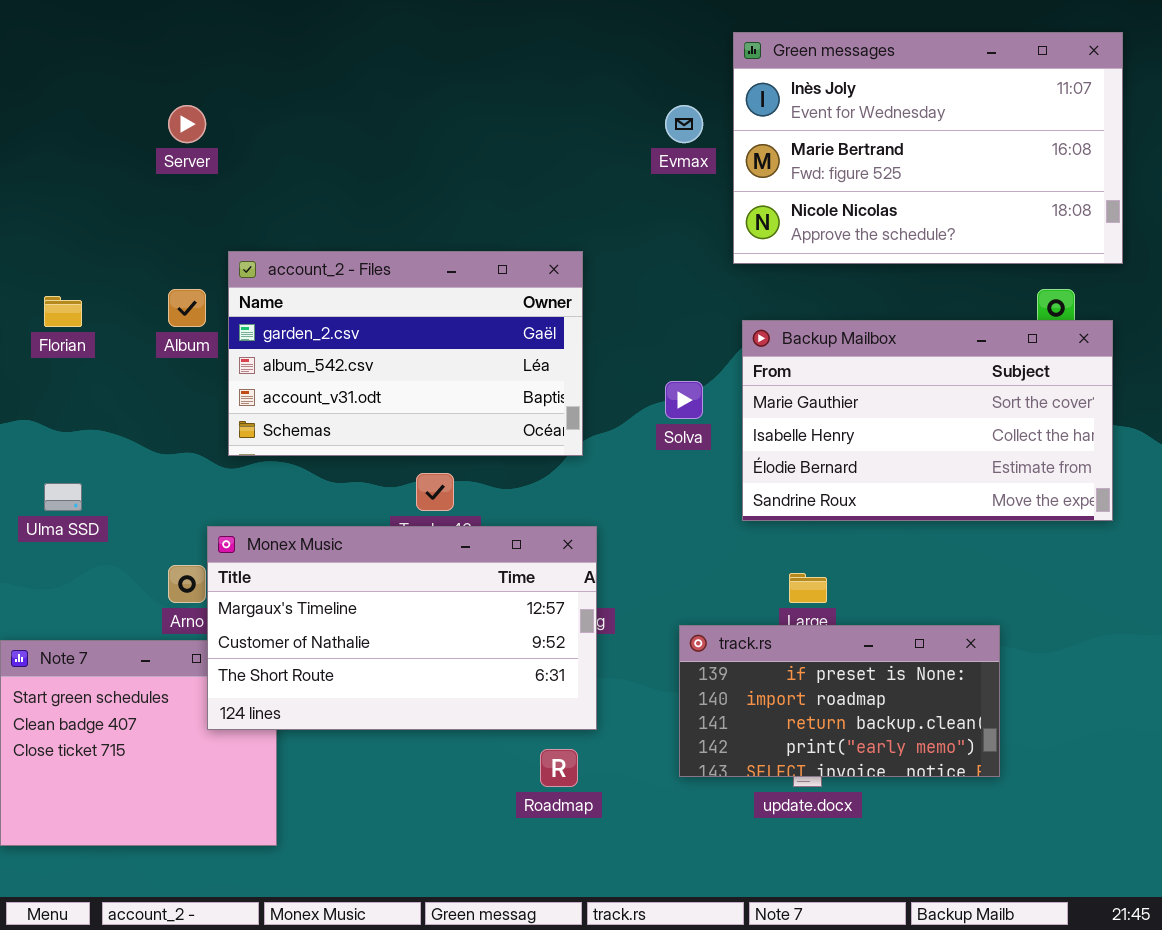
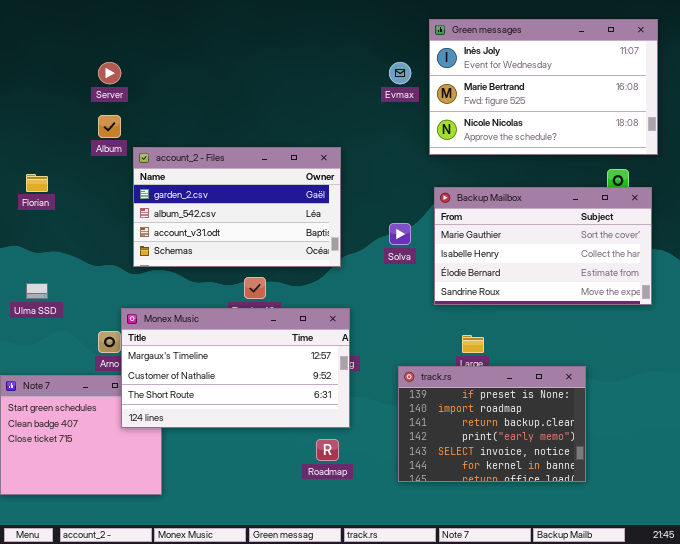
Album: [168,289,206,327] -> [98,115,121,138], moved
track.rs: [679,625,1000,777] -> [398,366,586,482], resized

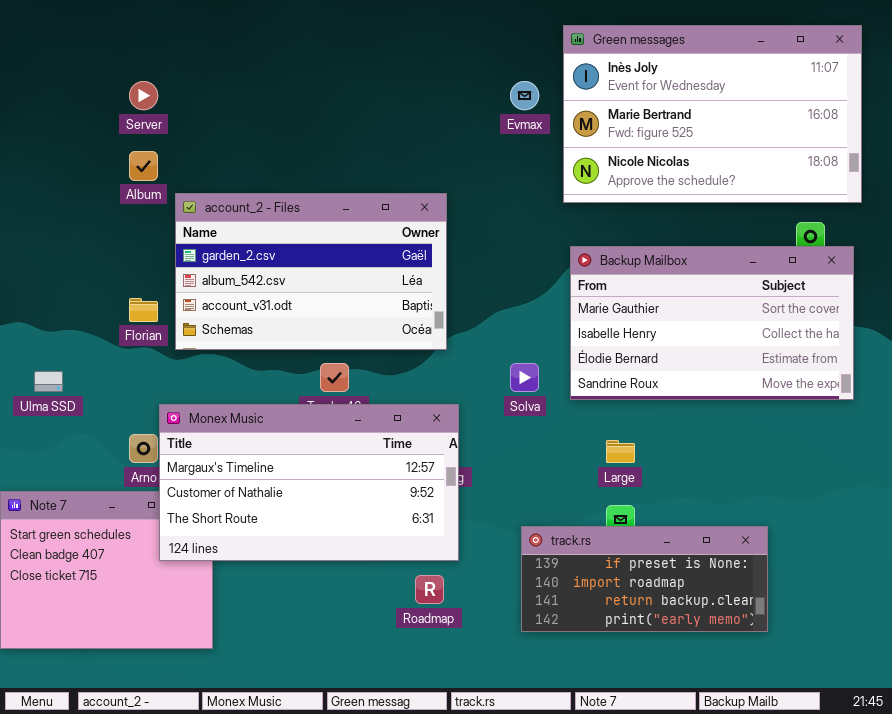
Florian: [26,174,48,192] -> [129,298,158,322], moved
Solva: [389,223,411,245] -> [510,363,539,392], moved
track.rs: [398,366,586,482] -> [521,526,768,632], resized

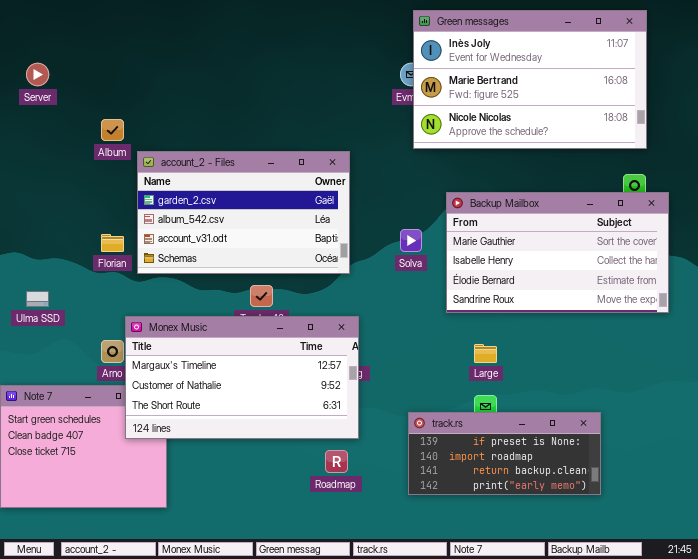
Green messages: [563,25,862,203] -> [413,10,647,149], moved
Server: [129,81,158,110] -> [26,63,49,86], moved
Solva: [510,363,539,392] -> [400,229,422,252], moved

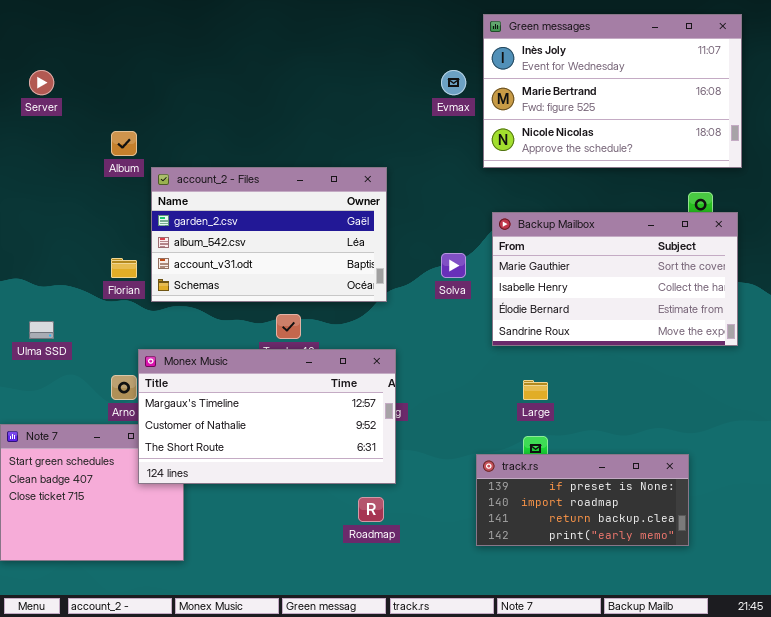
Green messages: [413,10,647,149] -> [483,14,742,168], moved
track.rs: [408,412,601,495] -> [476,454,689,546], moved

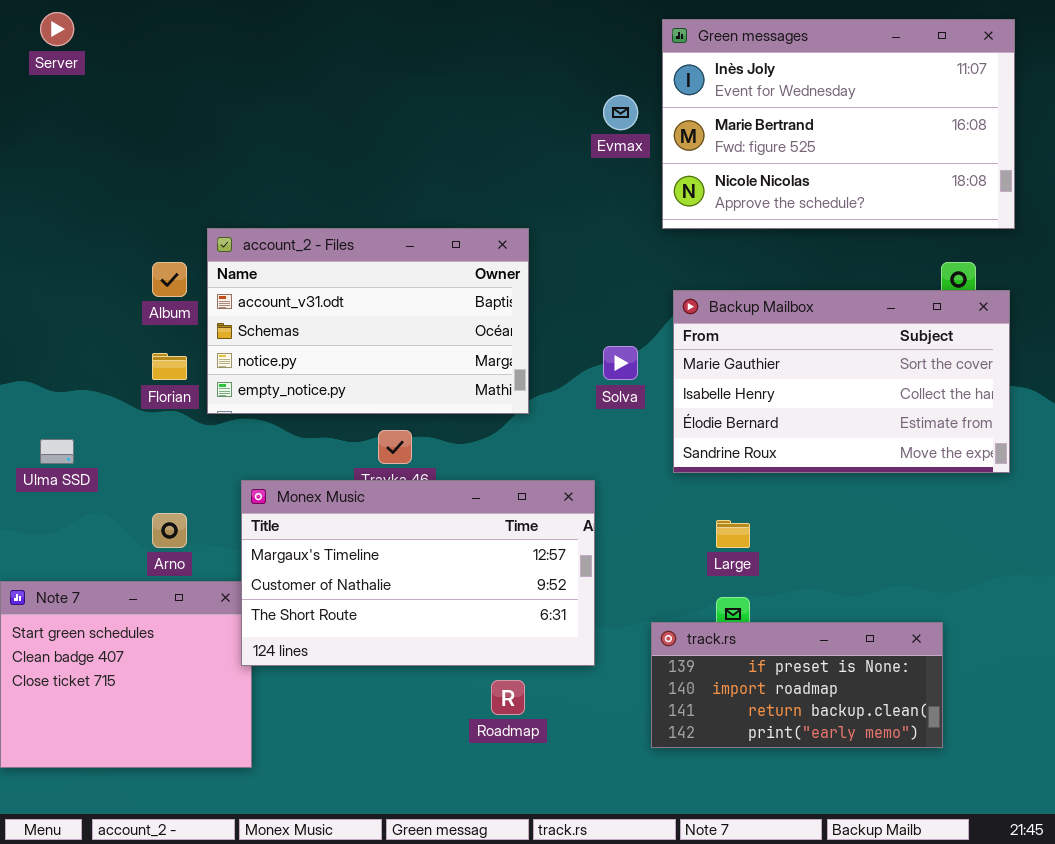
Server: [29,70,54,95] -> [40,12,74,46], moved
Album: [111,131,137,156] -> [152,262,187,297], moved
account_2 - Files: [151,167,387,302] -> [207,228,529,414], scrolled down 2 rows
Monex Music: [138,349,396,484] -> [241,480,595,666], moved

